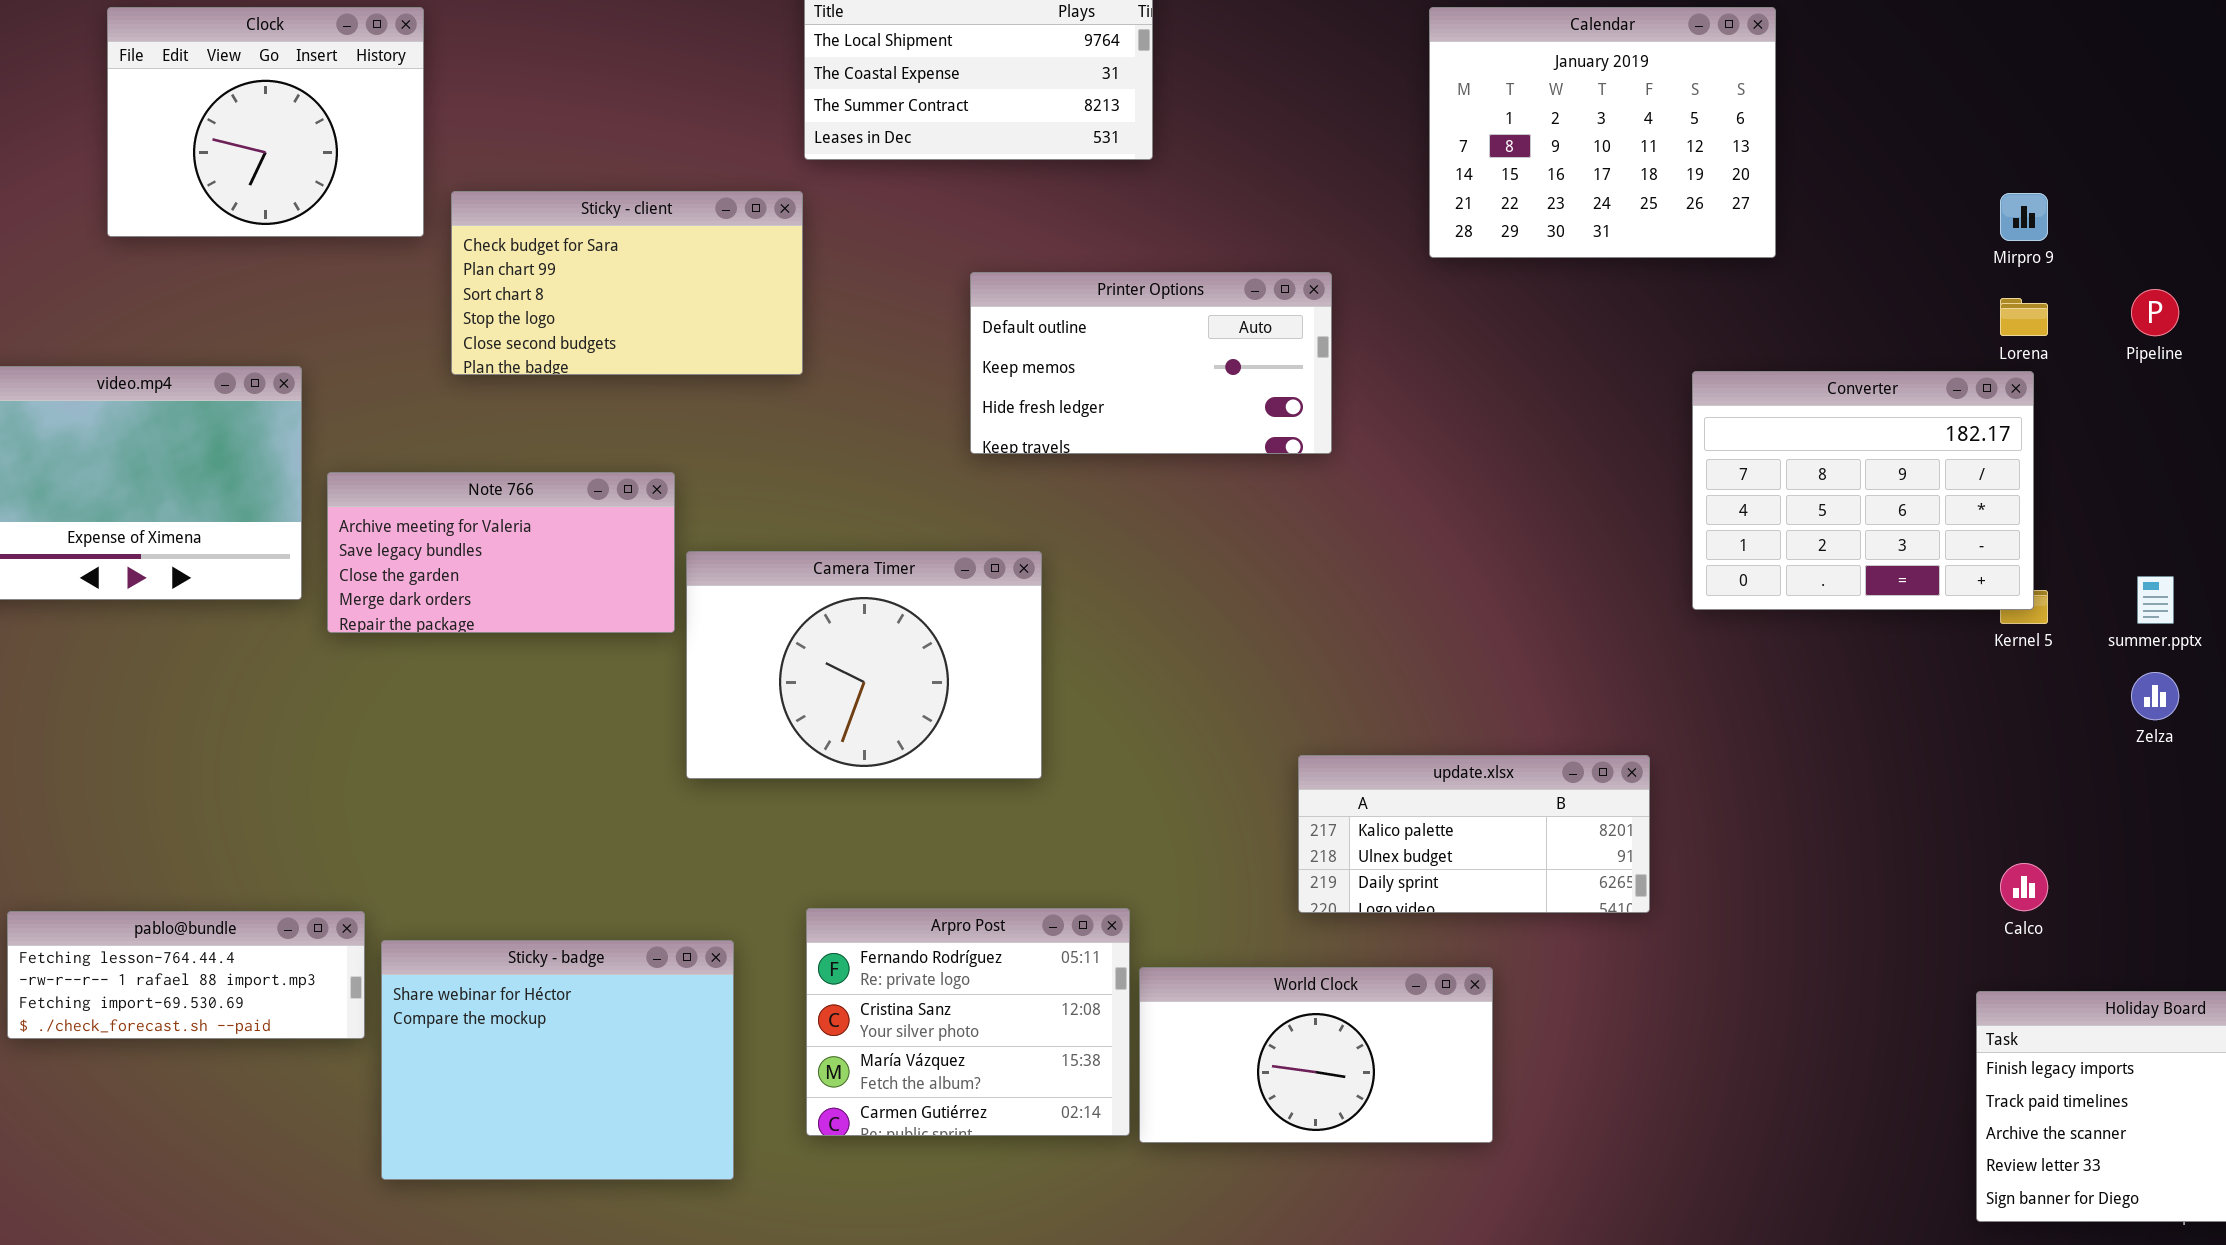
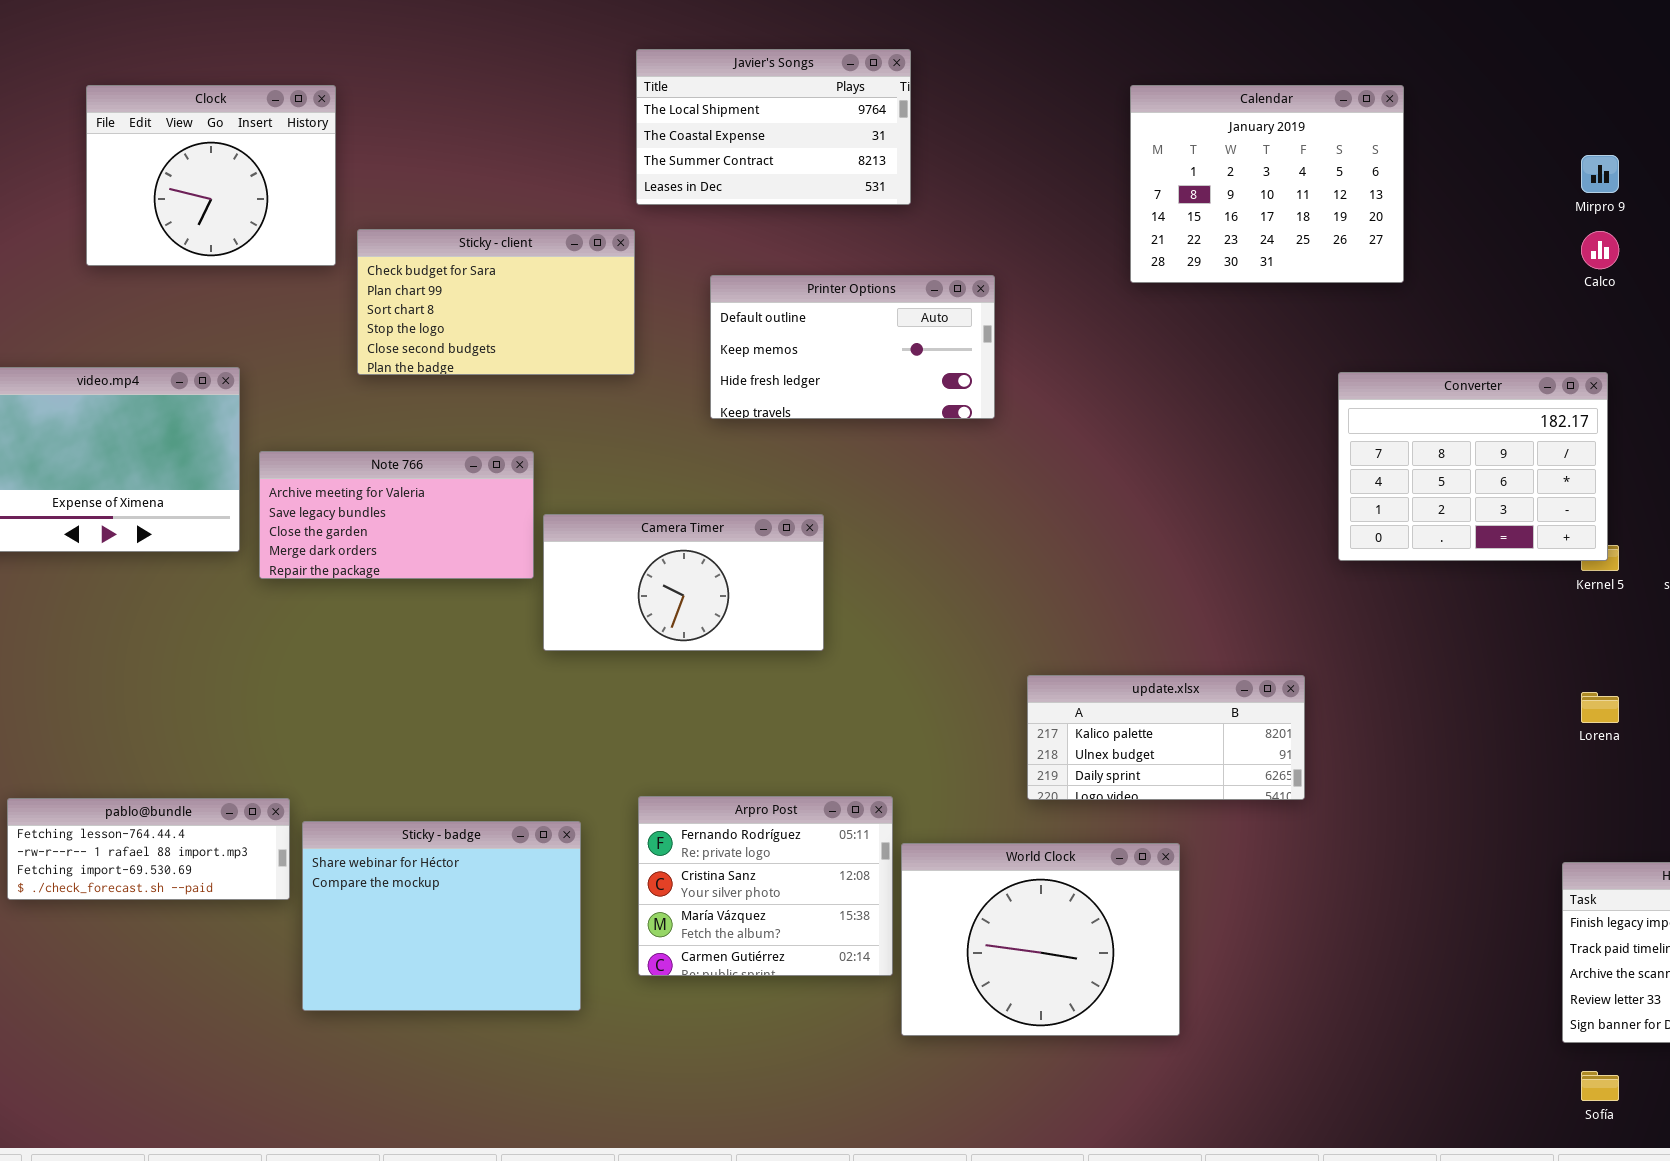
Mirpro 9: [2000,193,2048,241] -> [1581,155,1619,193], moved
Printer Options: [970,272,1332,454] -> [710,275,995,419], moved
Lorena: [2000,298,2048,336] -> [1581,692,1619,723], moved
Camera Timer: [686,551,1042,779] -> [543,514,824,651], resized
Calco: [2000,863,2048,911] -> [1581,231,1619,269], moved
World Clock: [1139,967,1493,1143] -> [901,843,1180,1036], resized

